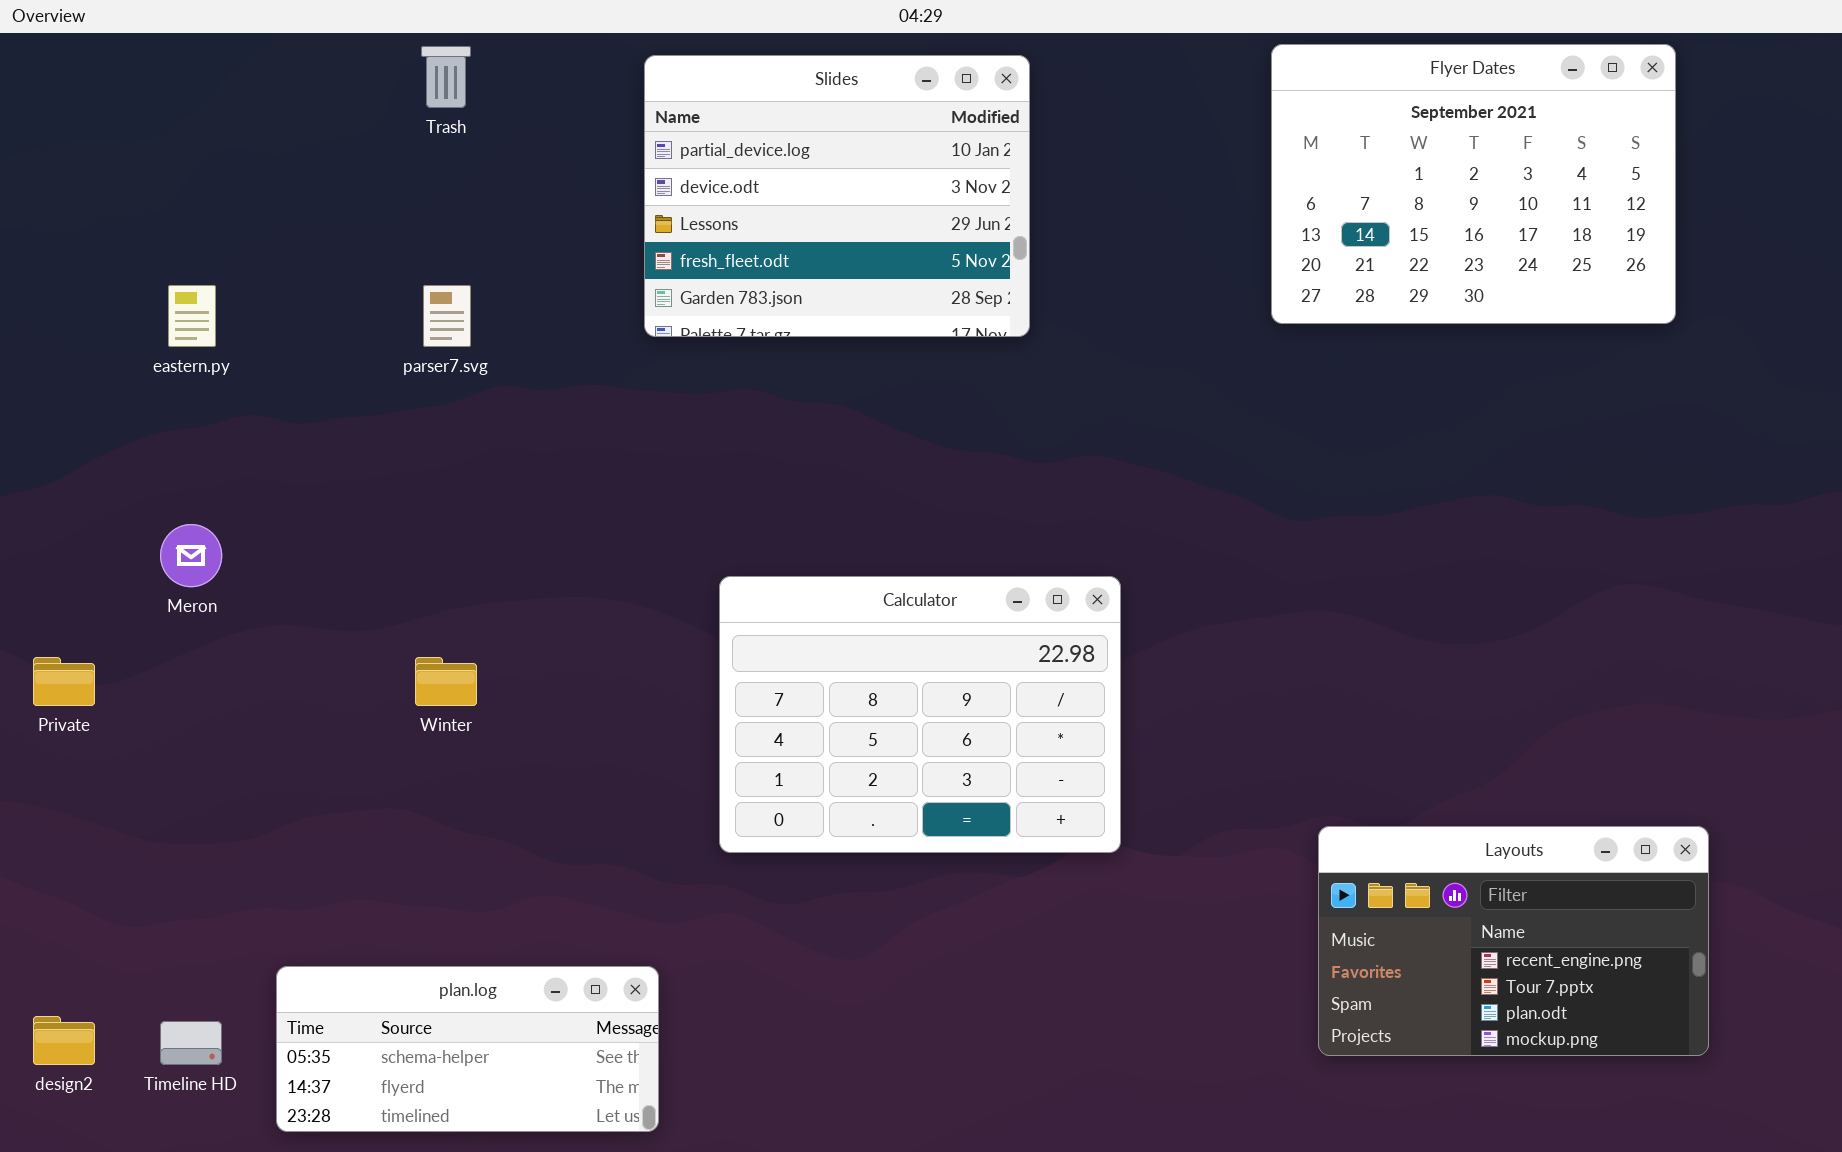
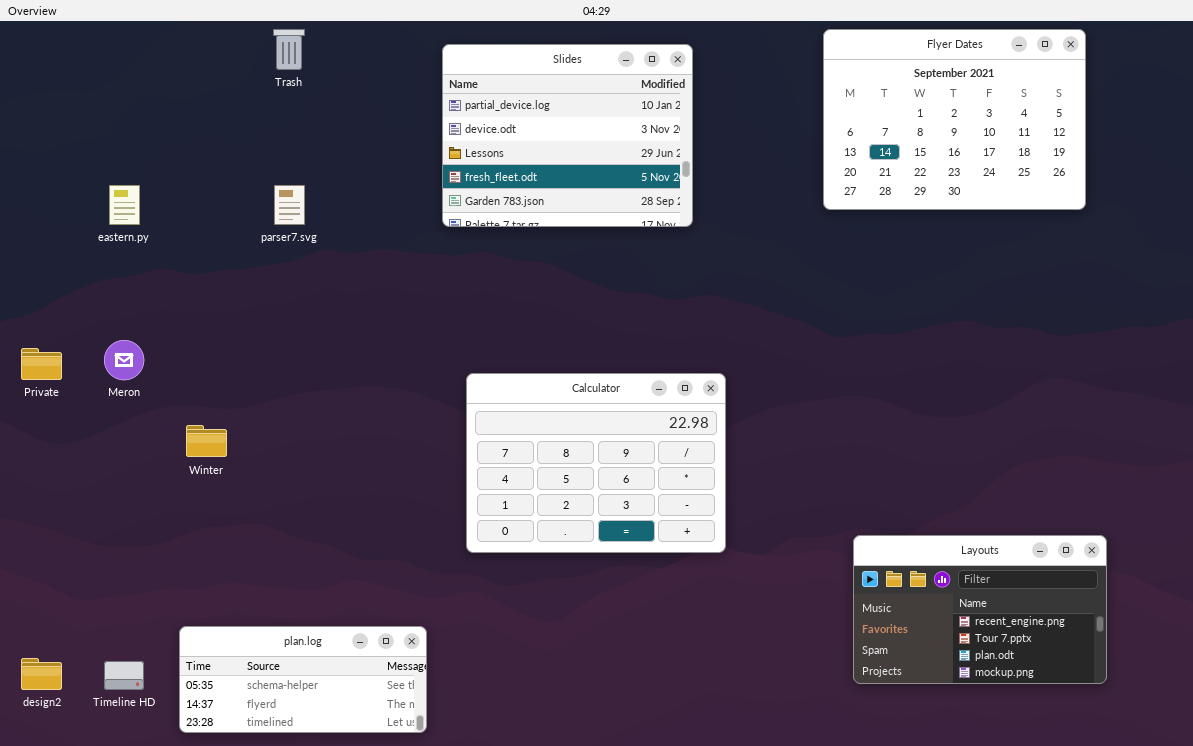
Slides: [644,55,1030,337] -> [442,44,693,227], moved
Private: [33,657,95,706] -> [21,348,62,380], moved
Winter: [415,657,477,706] -> [186,425,227,457], moved

